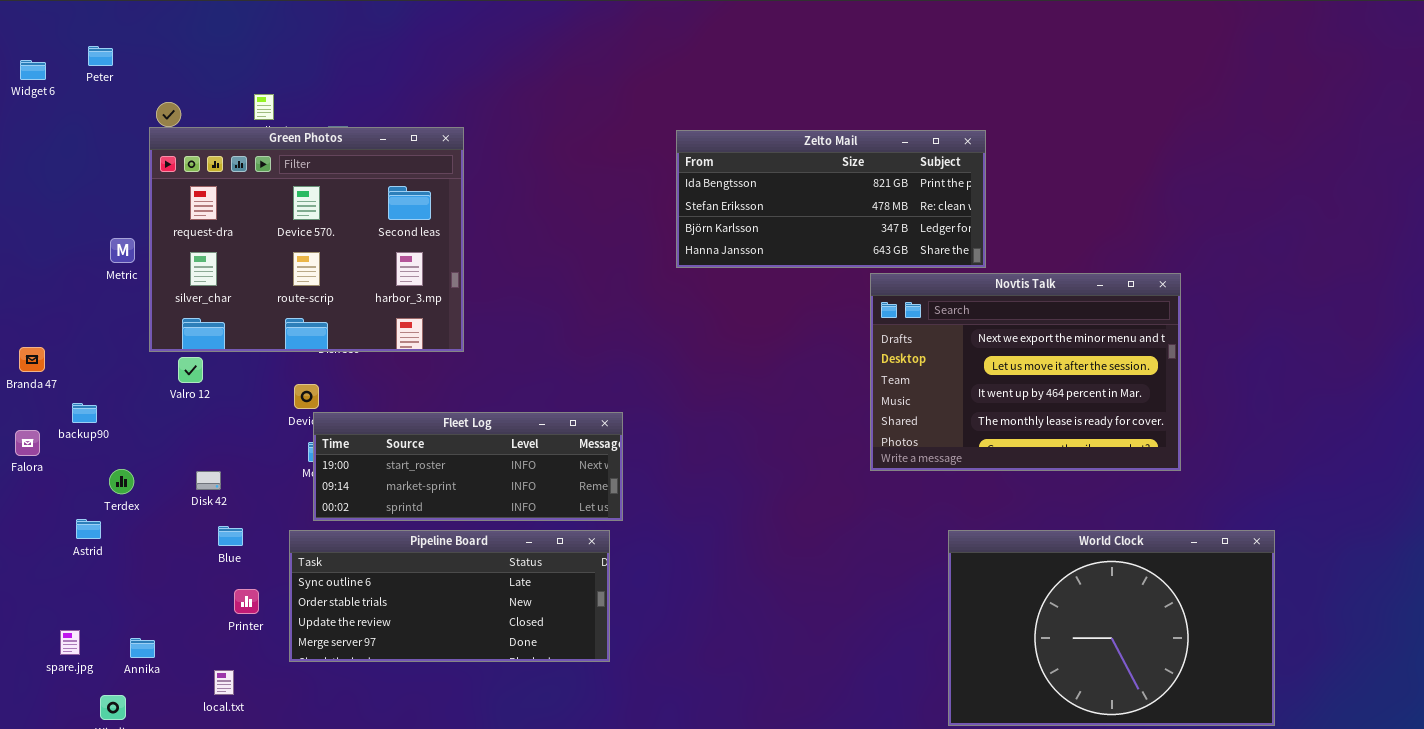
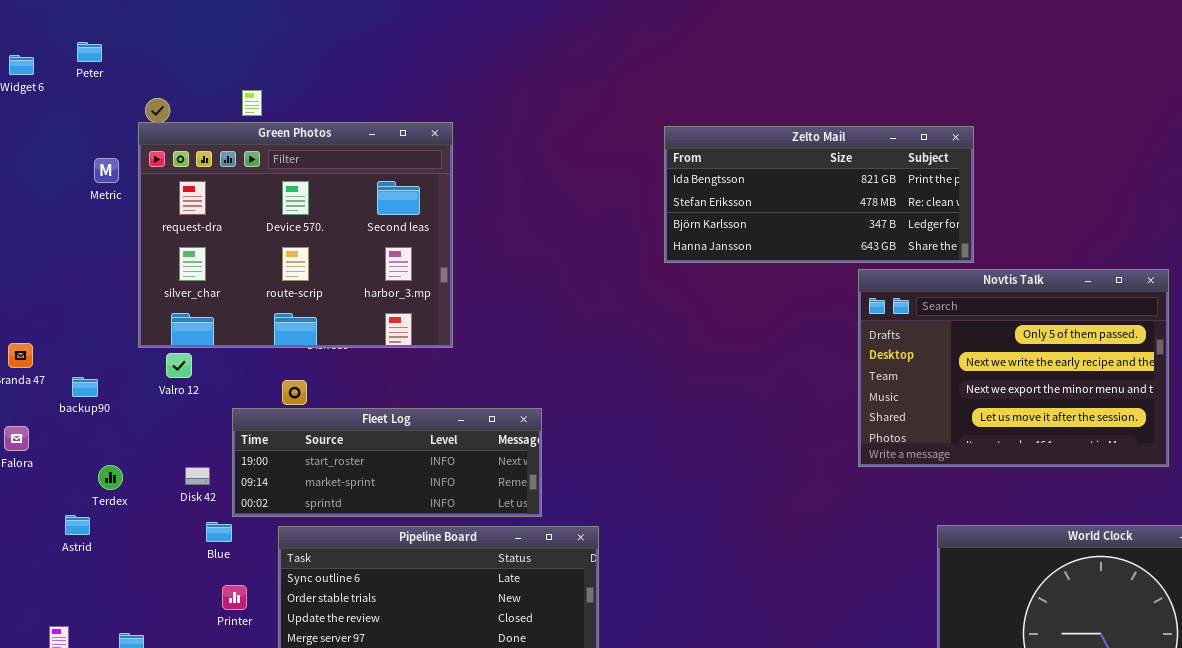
Metric: [110,238,135,263] -> [94,158,119,183], moved
Novtis Talk: [870,273,1181,471] -> [858,269,1169,467], scrolled up 2 rows
backup90: [72,403,97,423] -> [72,377,98,397], moved
Fleet Log: [313,412,623,521] -> [232,408,542,517], moved

